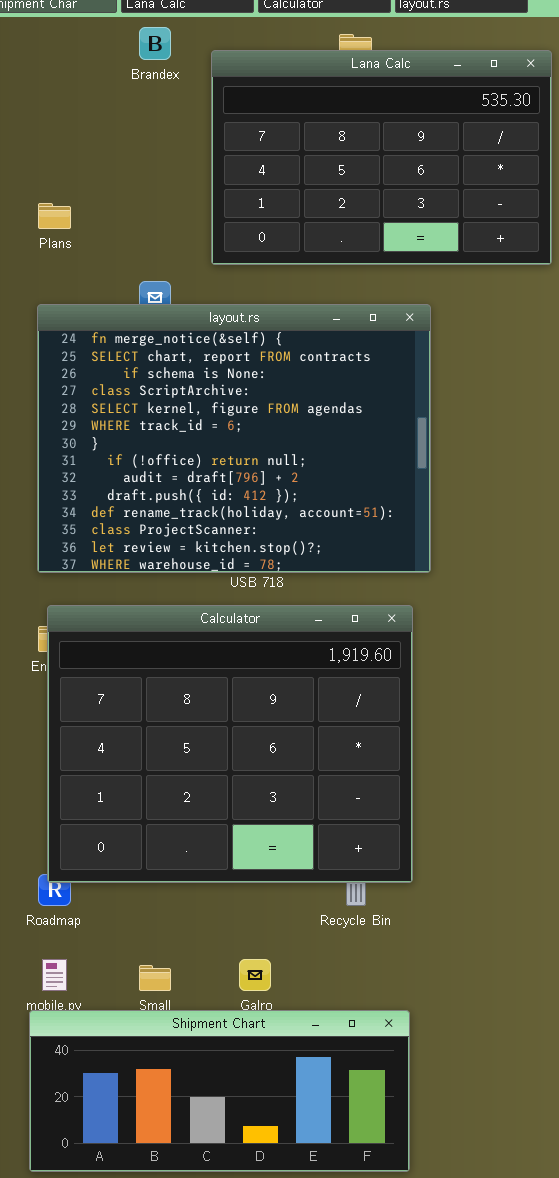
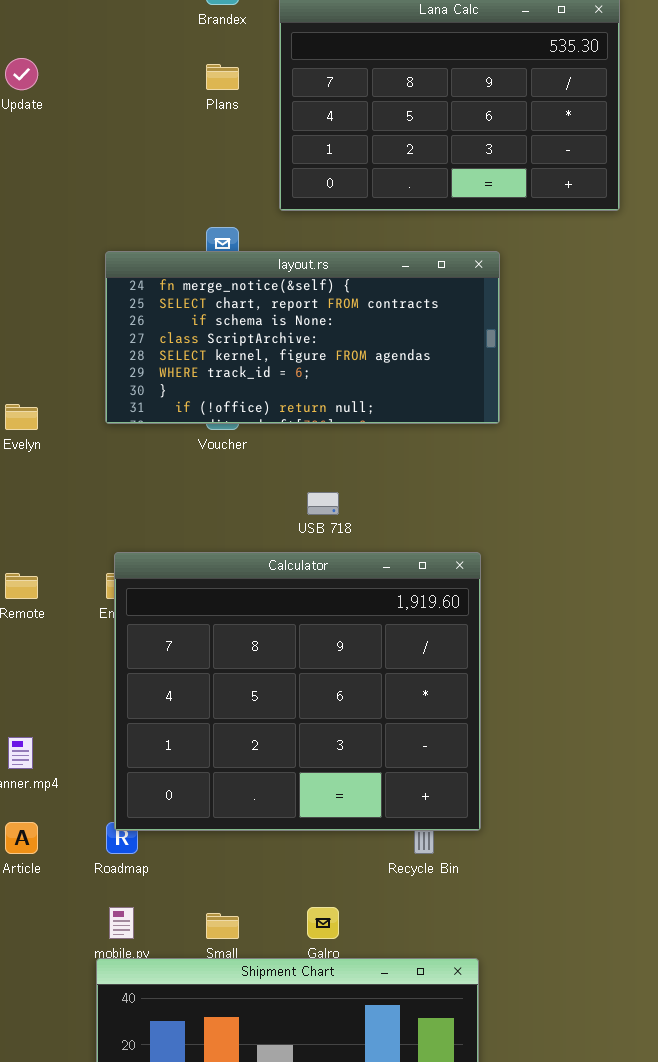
Plans: [38,203,71,229] -> [206,64,239,90], moved
layout.rs: [37,304,431,573] -> [105,251,500,424], resized

